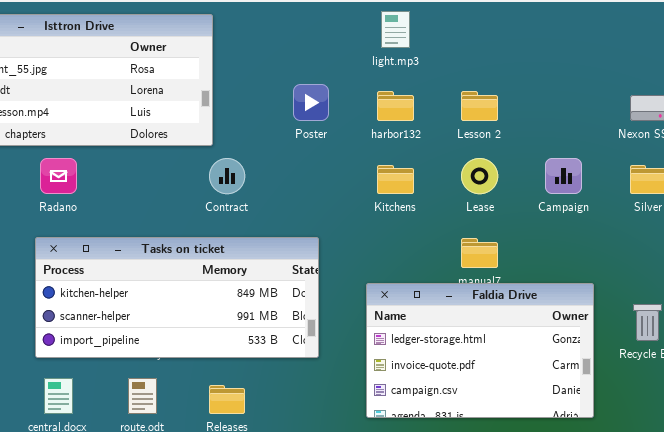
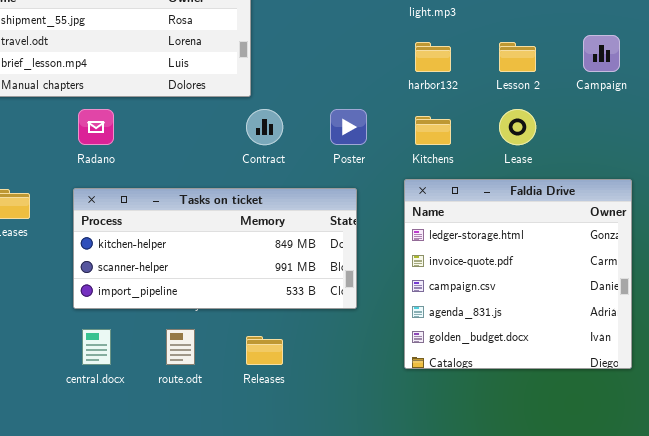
Poster: [293,84,329,121] -> [330,109,367,145], moved
Campaign: [545,158,582,194] -> [583,35,620,72], moved
Faldia Drive: [366,283,594,418] -> [404,179,632,369], resized

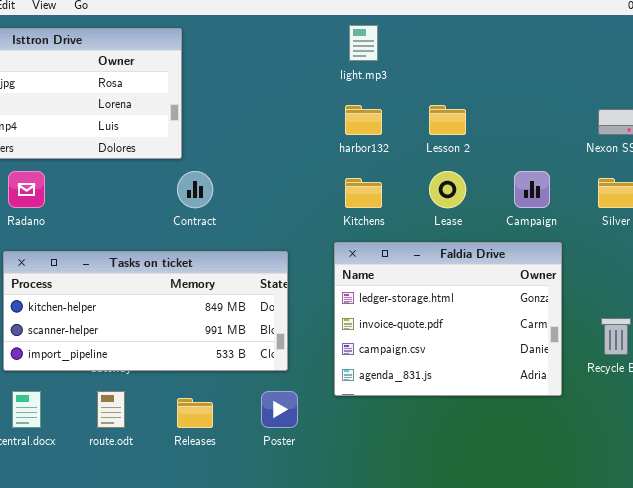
Campaign: [583,35,620,72] -> [514,171,550,208], moved
Poster: [330,109,367,145] -> [261,391,298,428], moved
Faldia Drive: [404,179,632,369] -> [334,242,562,396], resized

